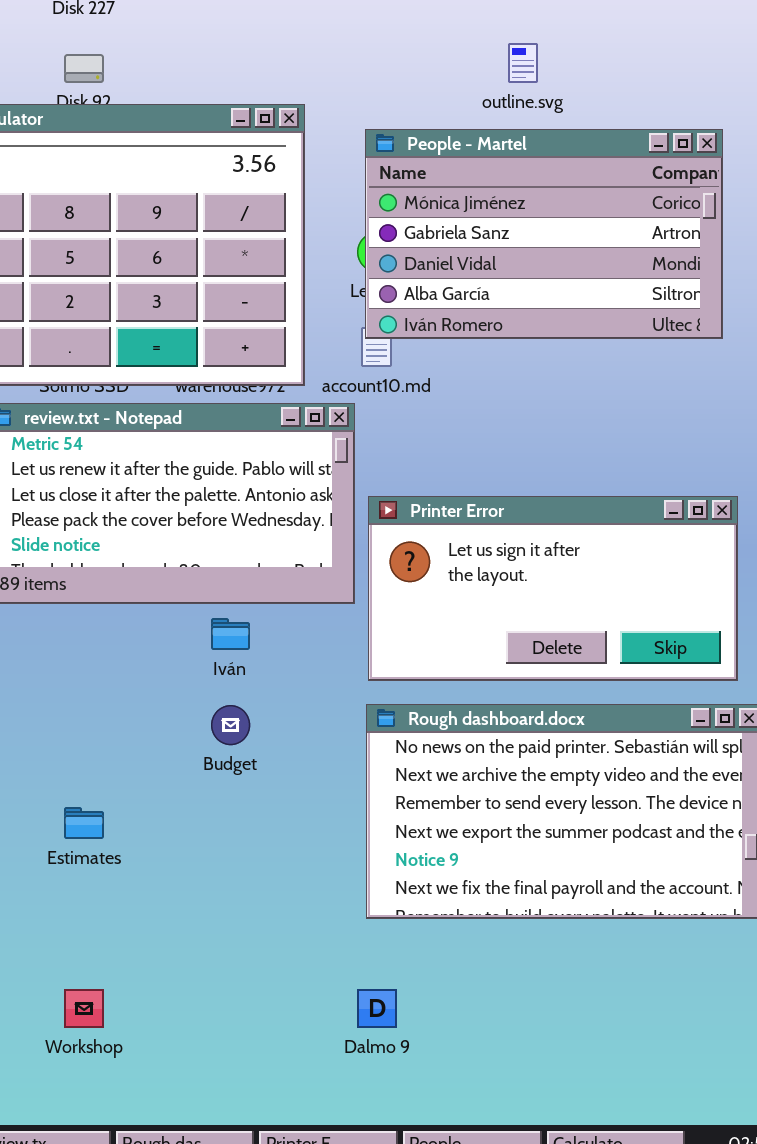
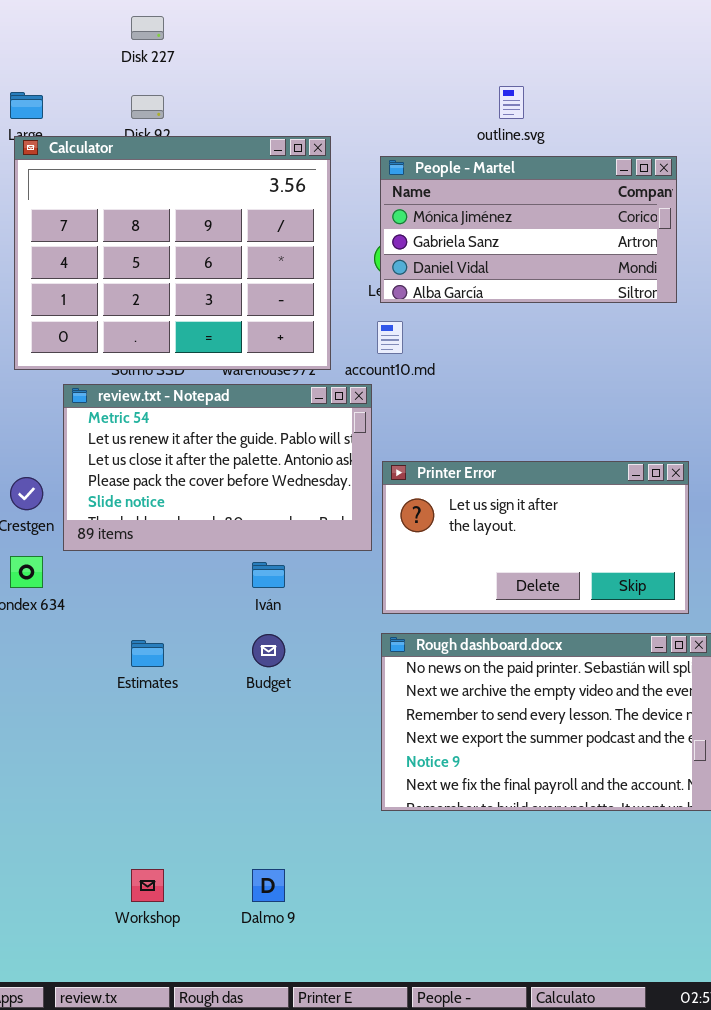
People - Martel: [365,129,723,339] -> [380,156,677,303], resized
Estimates: [64,807,104,839] -> [131,640,164,667], moved
Dalmo 9: [357,989,397,1028] -> [252,869,285,902], moved

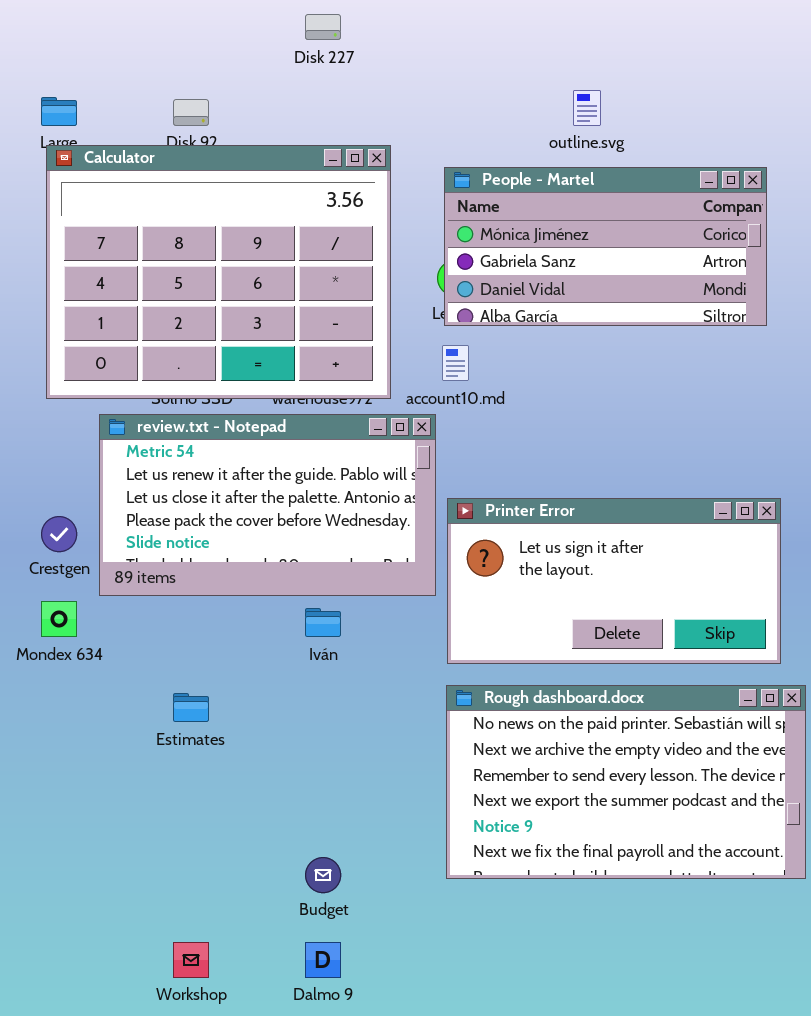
Disk 227: [131,16,164,40] -> [305,14,341,40], moved
Budget: [252,634,285,667] -> [305,857,341,893], moved

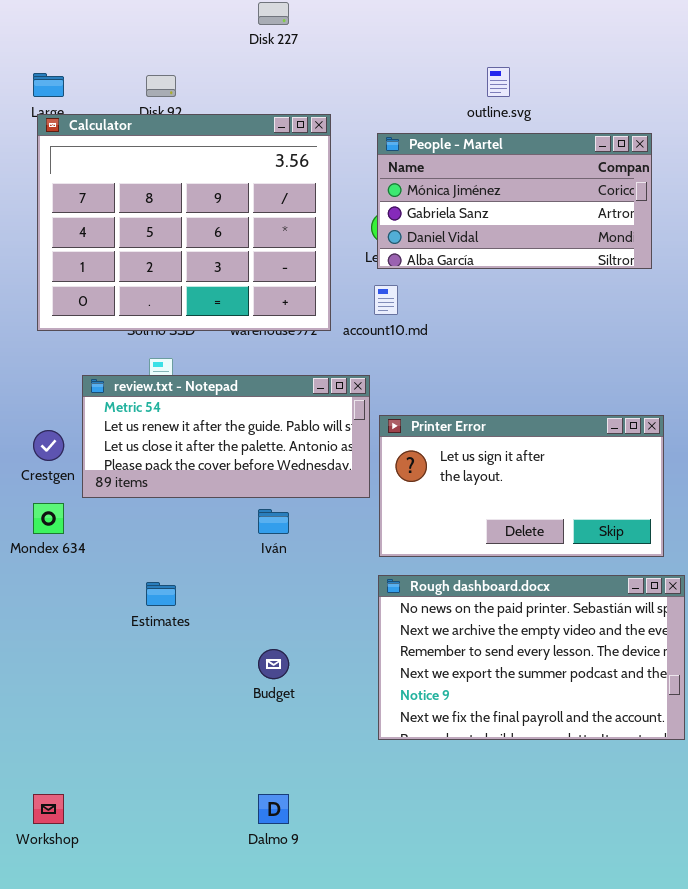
review.txt - Notepad: [99,414,436,596] -> [82,375,370,498], resized
Budget: [305,857,341,893] -> [258,649,289,679], moved
Workshop: [173,942,209,978] -> [33,794,64,824], moved

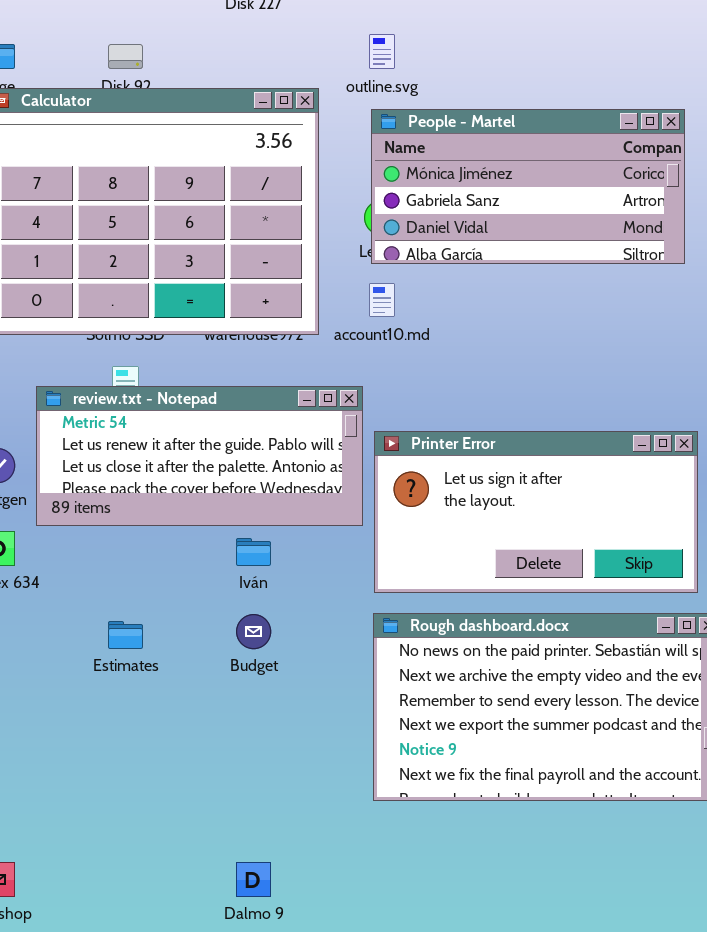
outline.svg: [487,67,510,97] -> [369,34,395,69], moved
Budget: [258,649,289,679] -> [236,614,271,649], moved

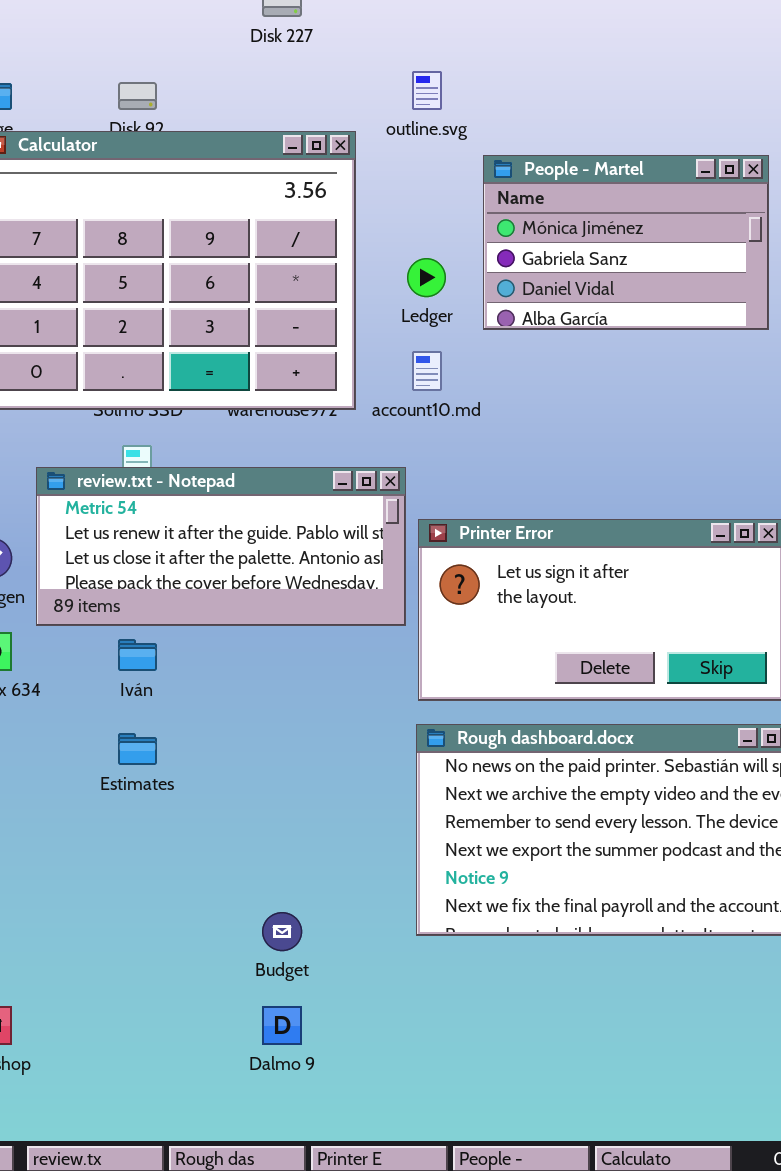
People - Martel: [371,109,685,264] -> [483,155,769,330], resized
Iván: [236,538,271,566] -> [118,639,157,671], moved
Budget: [236,614,271,649] -> [262,912,302,951], moved

